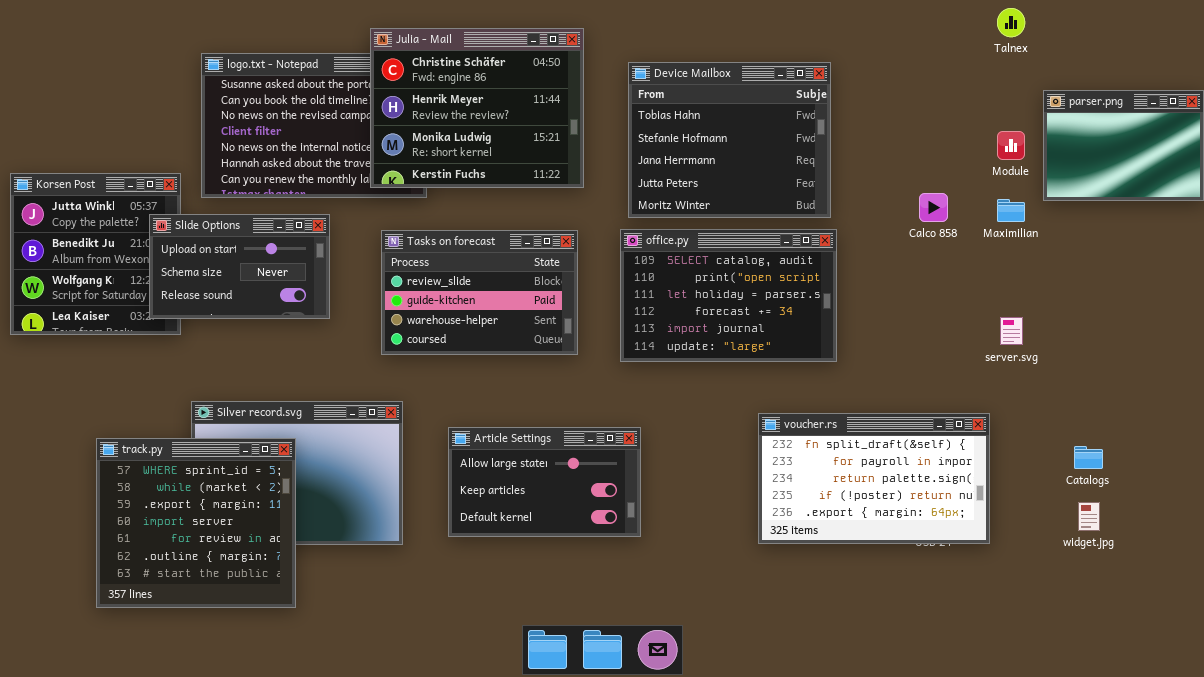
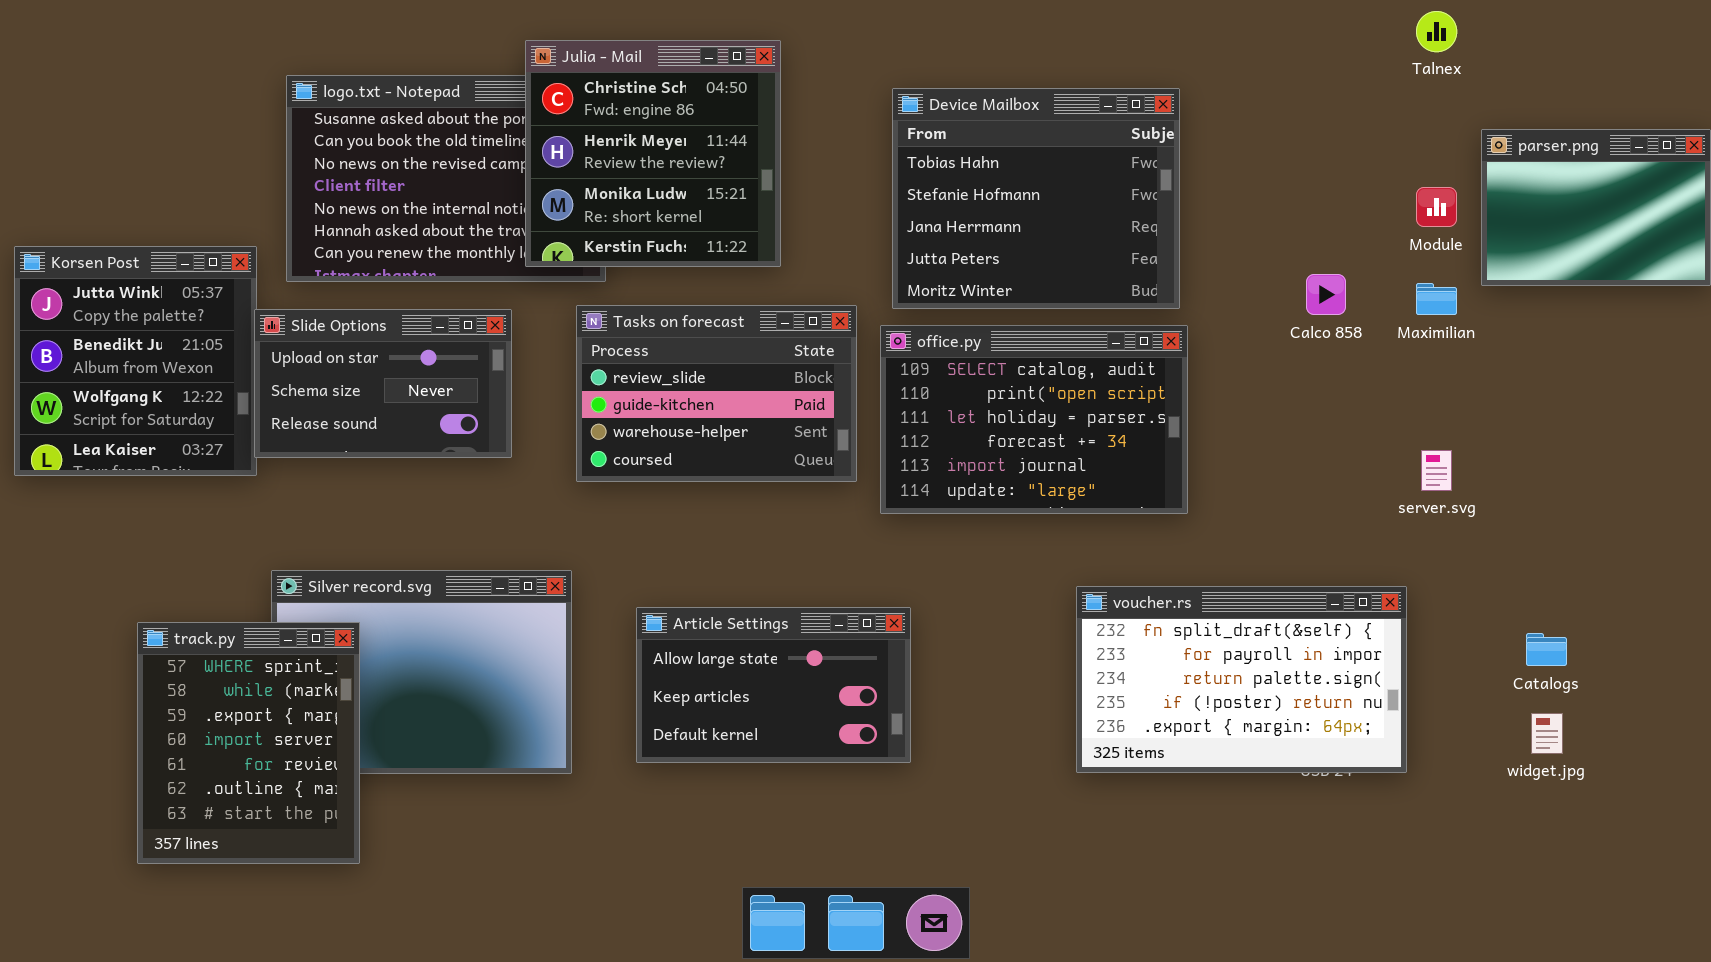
Julia - Mail: [370,28,584,188] -> [525,40,781,267], resized
Slide Options: [149,214,330,319] -> [254,309,512,458], moved
Tasks on forecast: [381,230,578,355] -> [576,305,857,482], moved
track.py: [96,438,296,608] -> [137,622,360,864], resized

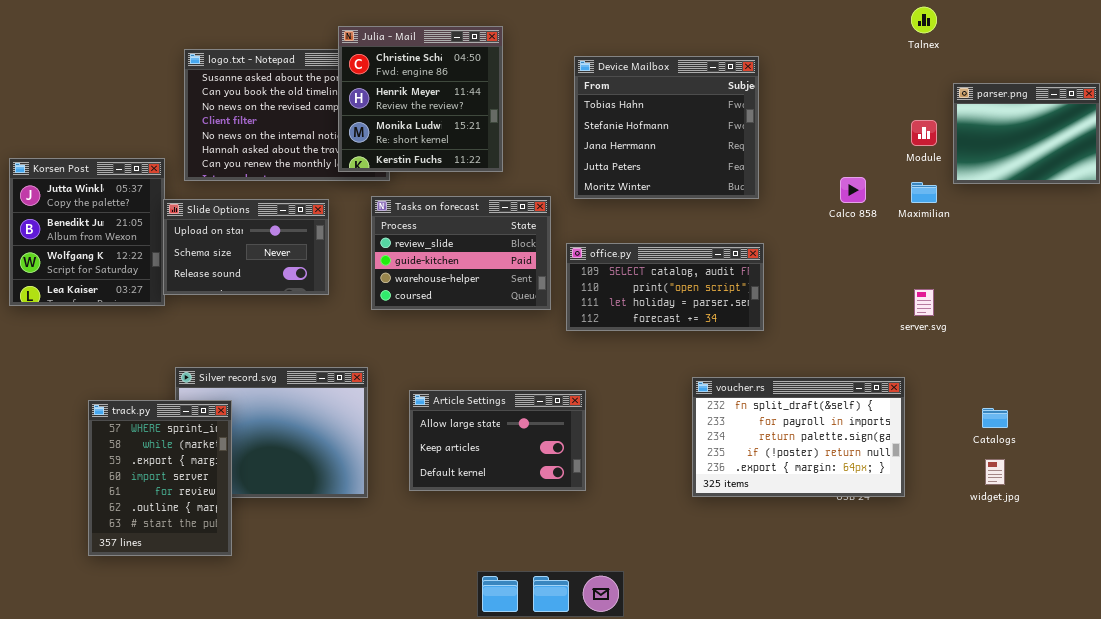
office.py: [880,325,1188,514] -> [566,243,764,331], resized

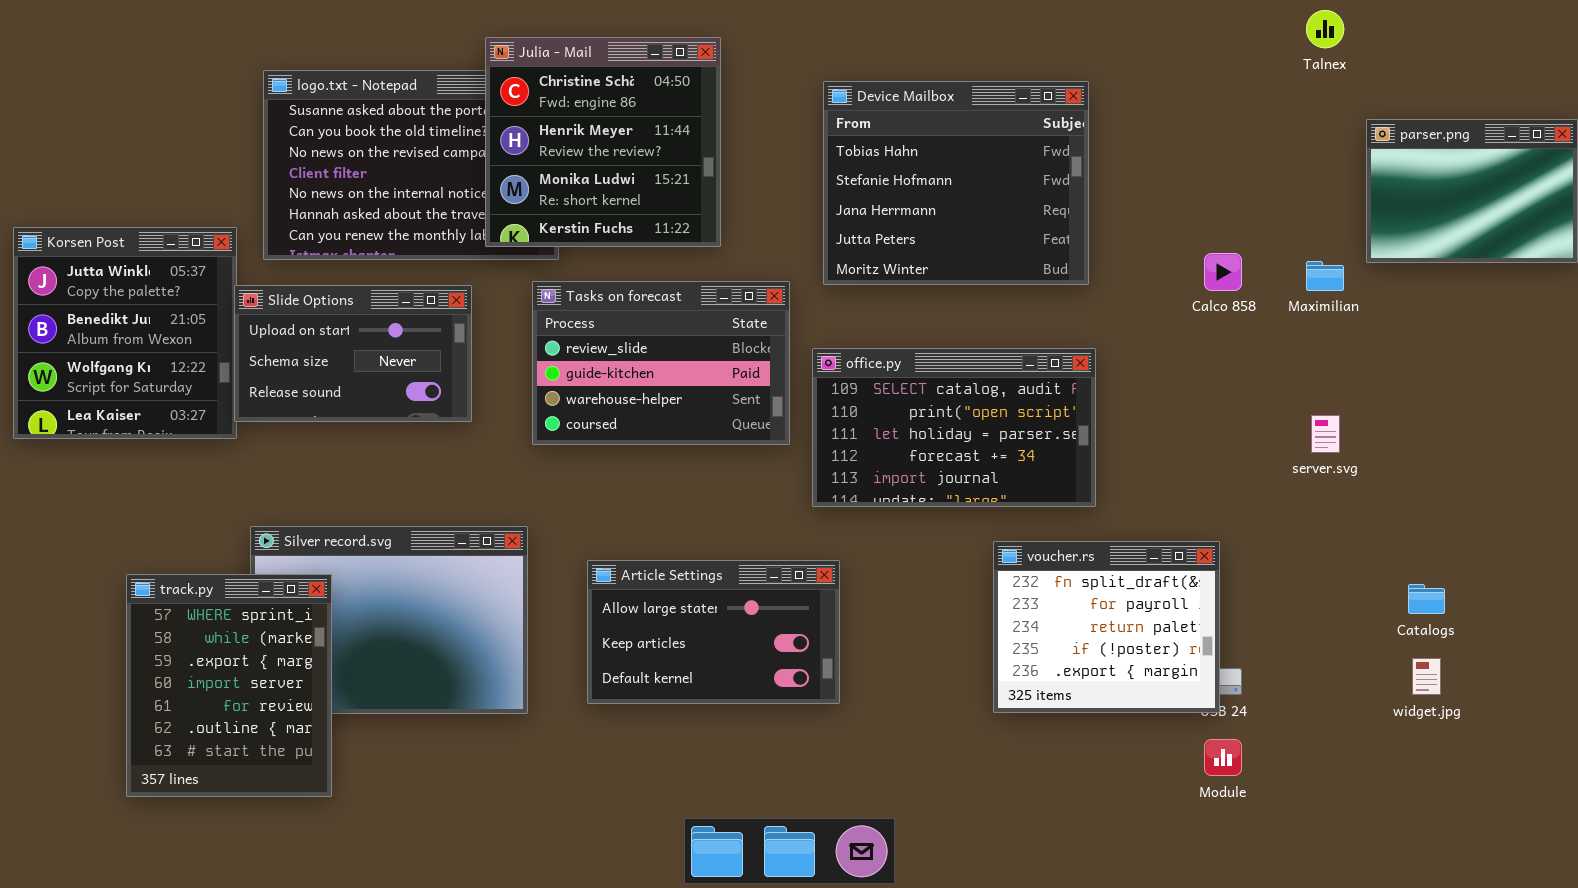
Module: [911,120,937,146] -> [1204,739,1242,776], moved
office.py: [566,243,764,331] -> [812,348,1096,507], resized
voucher.rs: [692,377,905,497] -> [993,541,1220,713], resized

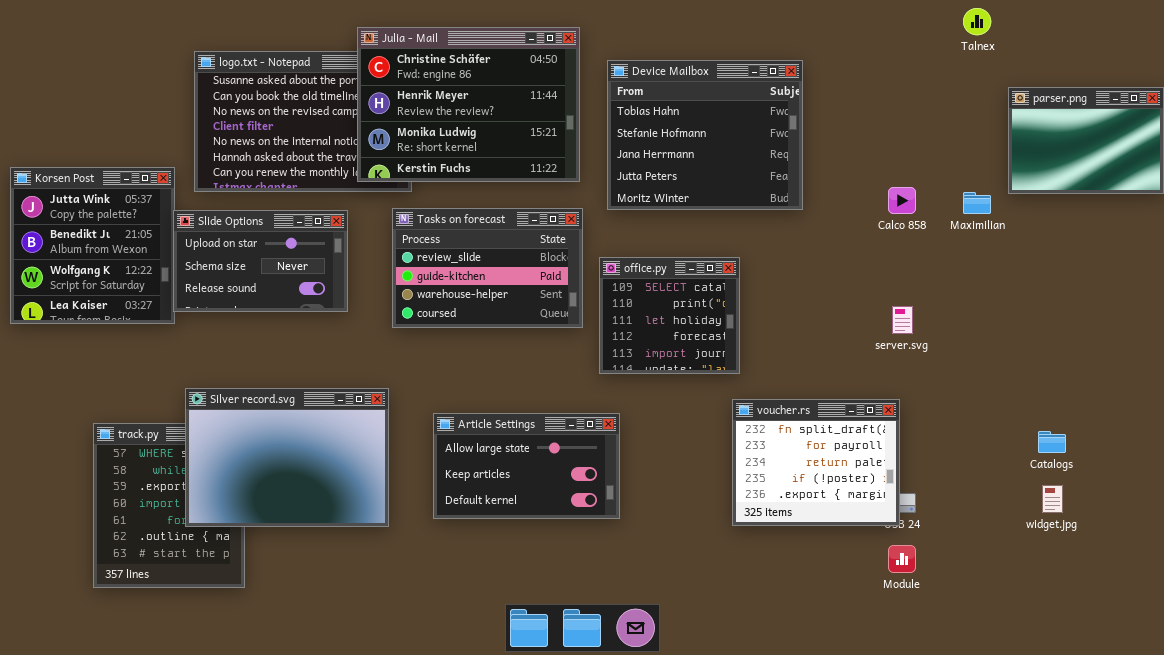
Julia - Mail: [485,37,721,247] -> [357,27,580,182], resized
office.py: [812,348,1096,507] -> [599,257,740,374], resized
server.svg: [1311,415,1340,453] -> [892,306,913,334], moved
Silver record.svg: [250,526,528,714] -> [185,388,389,527], raised

